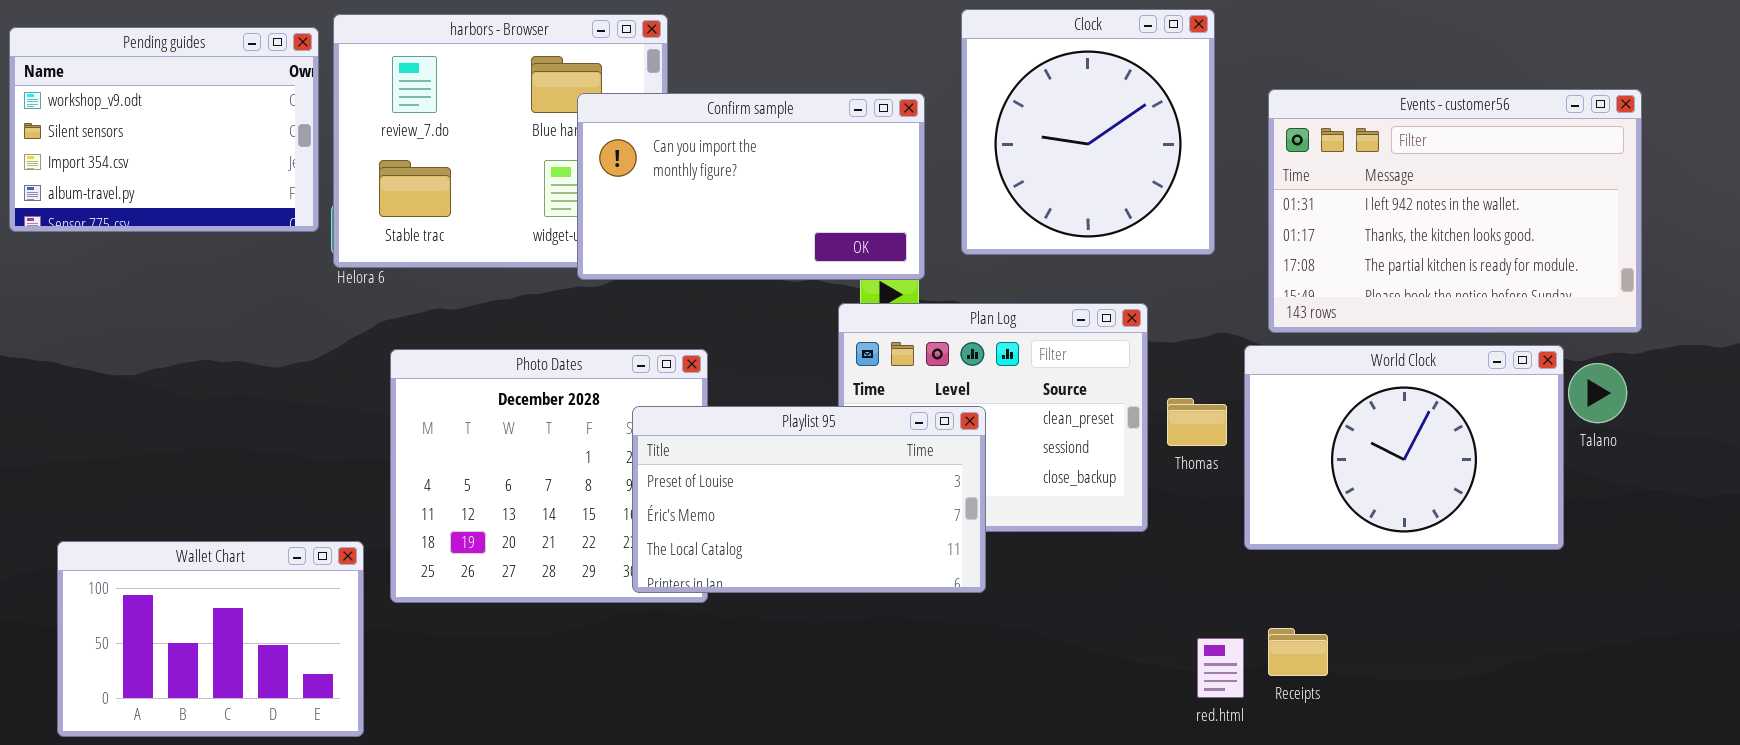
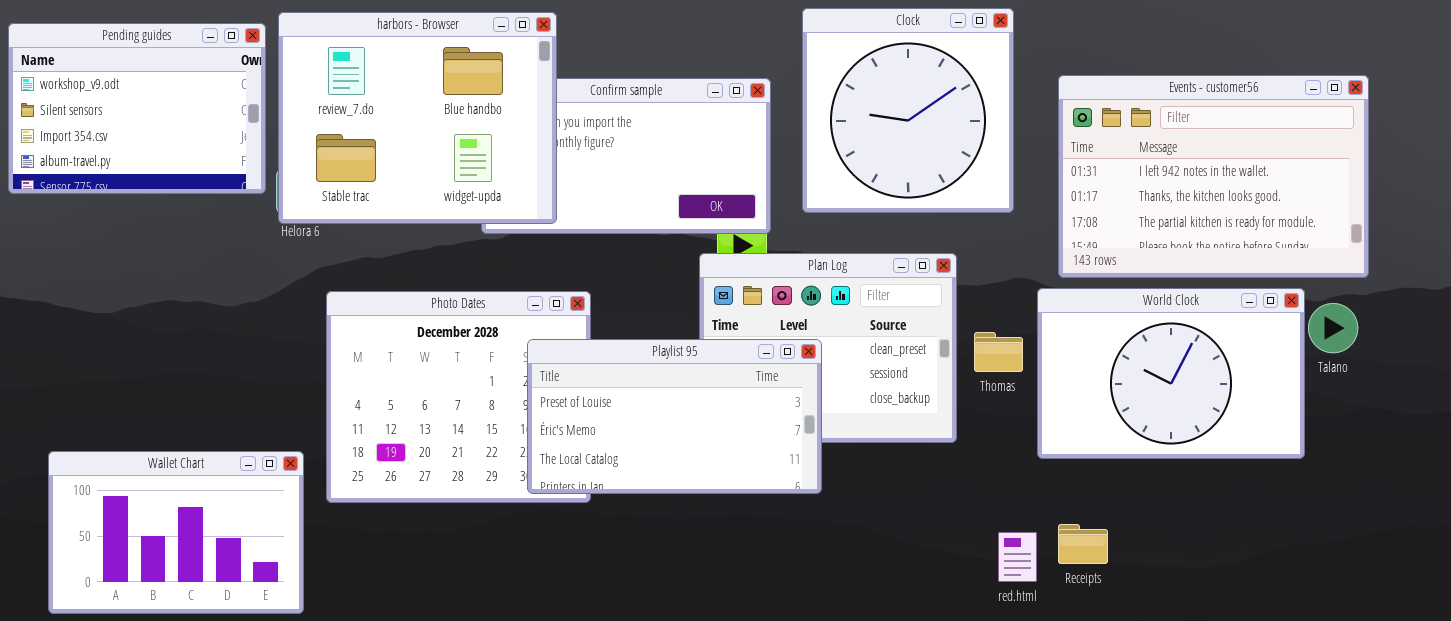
harbors - Browser: [333,14,668,268] -> [278,12,557,224], raised

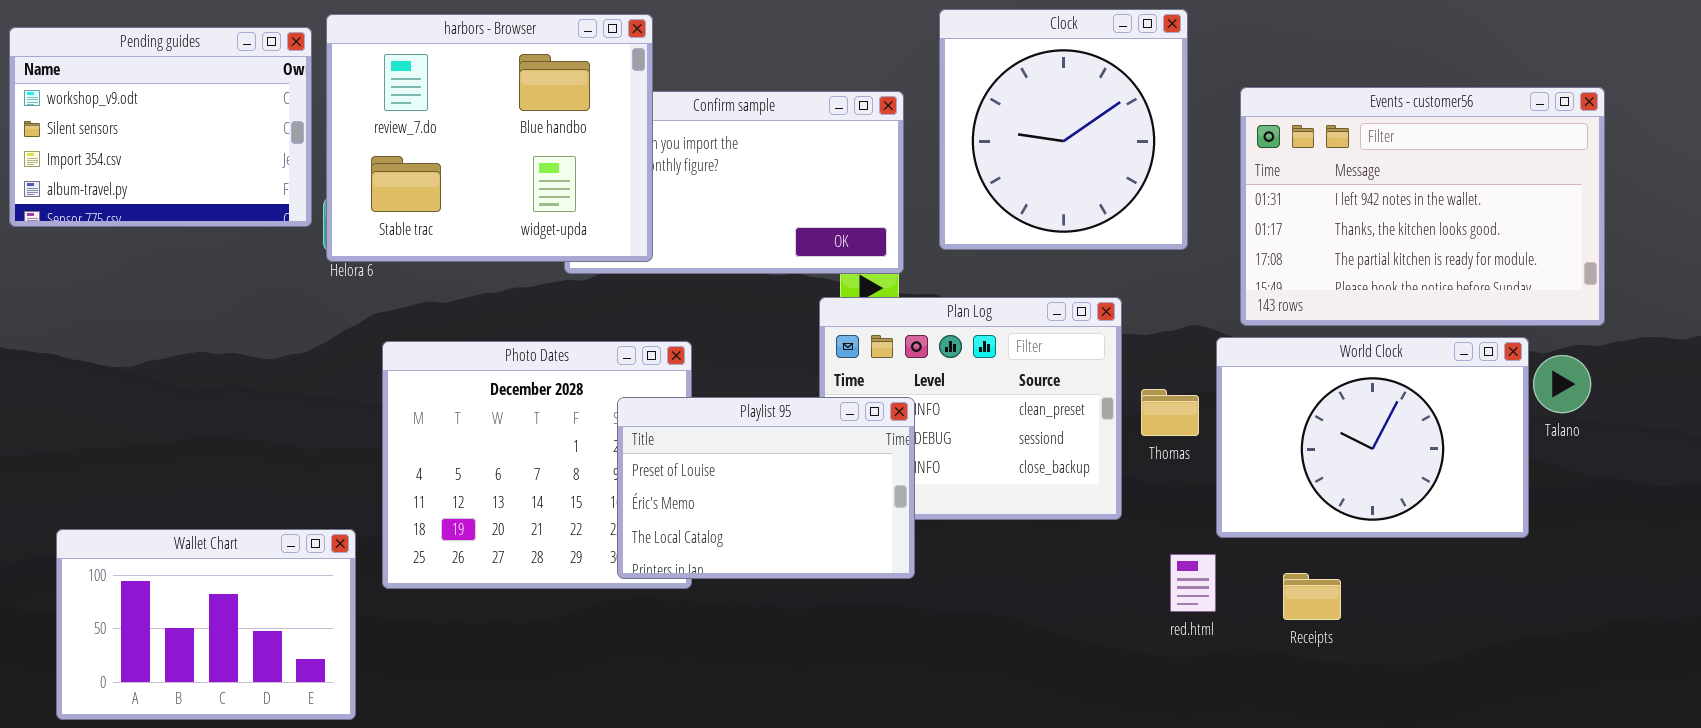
Playlist 95: [527,339,822,494] -> [617,397,915,579], resized
Receipts: [1058,524,1108,564] -> [1283,573,1341,620], moved
red.html: [998,532,1037,582] -> [1170,554,1216,612], moved

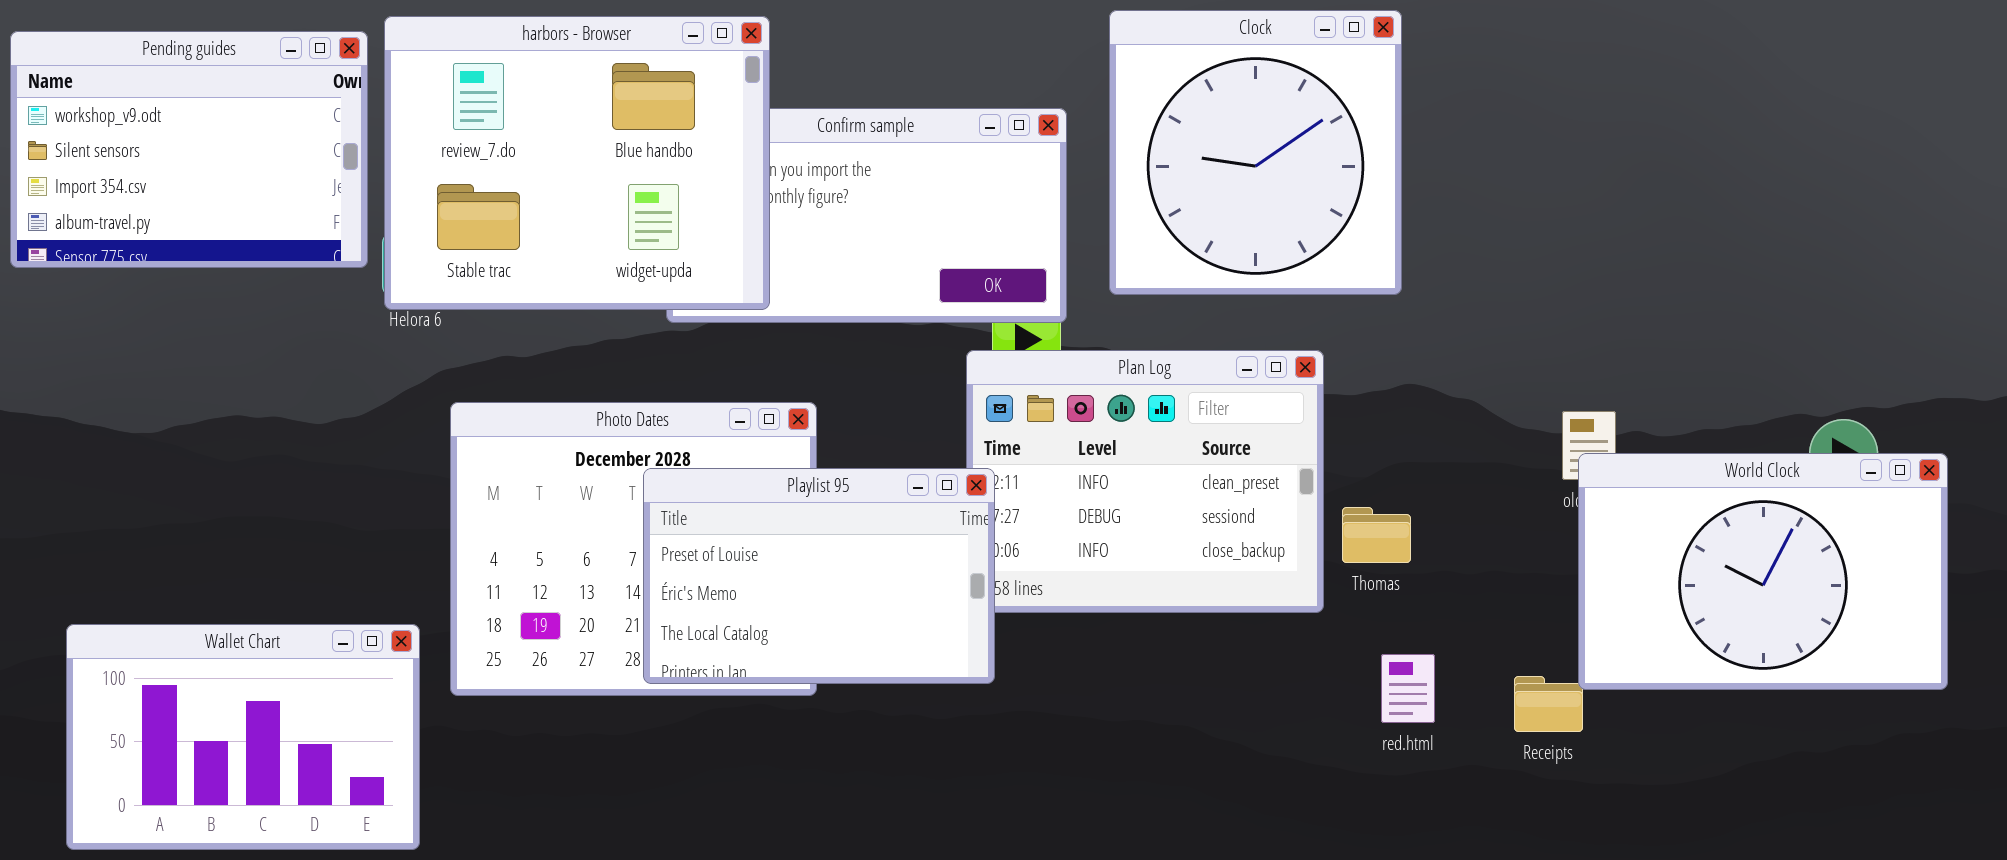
Events - customer56: [1240,87,1605,326] -> none, closed
World Clock: [1216,337,1529,538] -> [1578,453,1948,690], moved
Thomas: [1141,389,1199,436] -> [1342,507,1411,563], moved
Playlist 95: [617,397,915,579] -> [643,468,995,684], moved

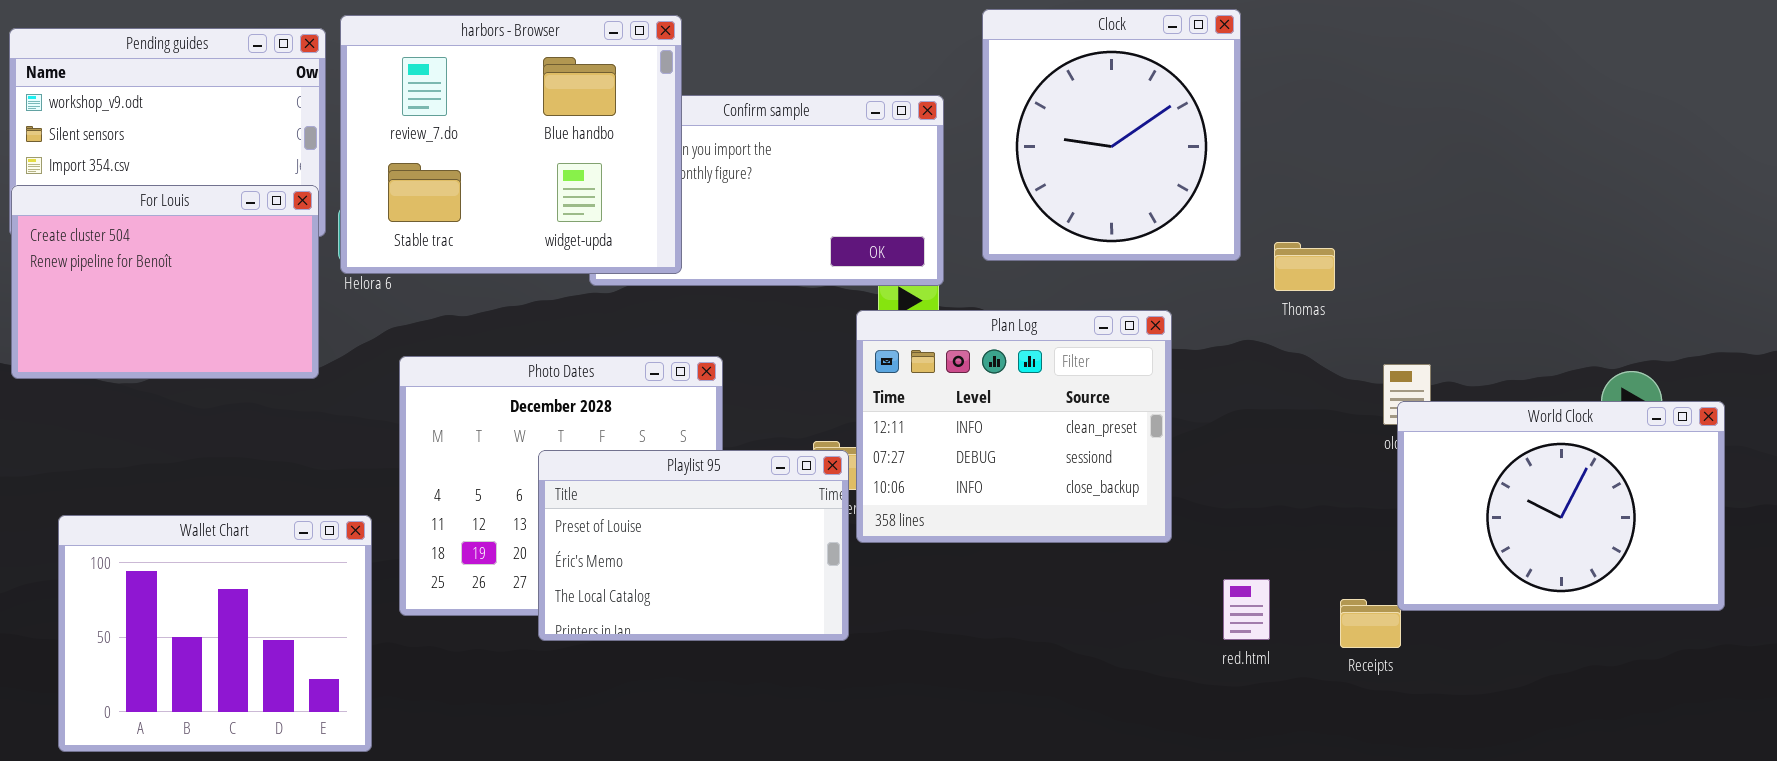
For Louis: none -> [11,185,319,379], opened
Playlist 95: [643,468,995,684] -> [538,450,849,641], moved
Thomas: [1342,507,1411,563] -> [1274,242,1335,291], moved
Wallet Chart: [66,624,420,850] -> [58,515,372,752], resized

